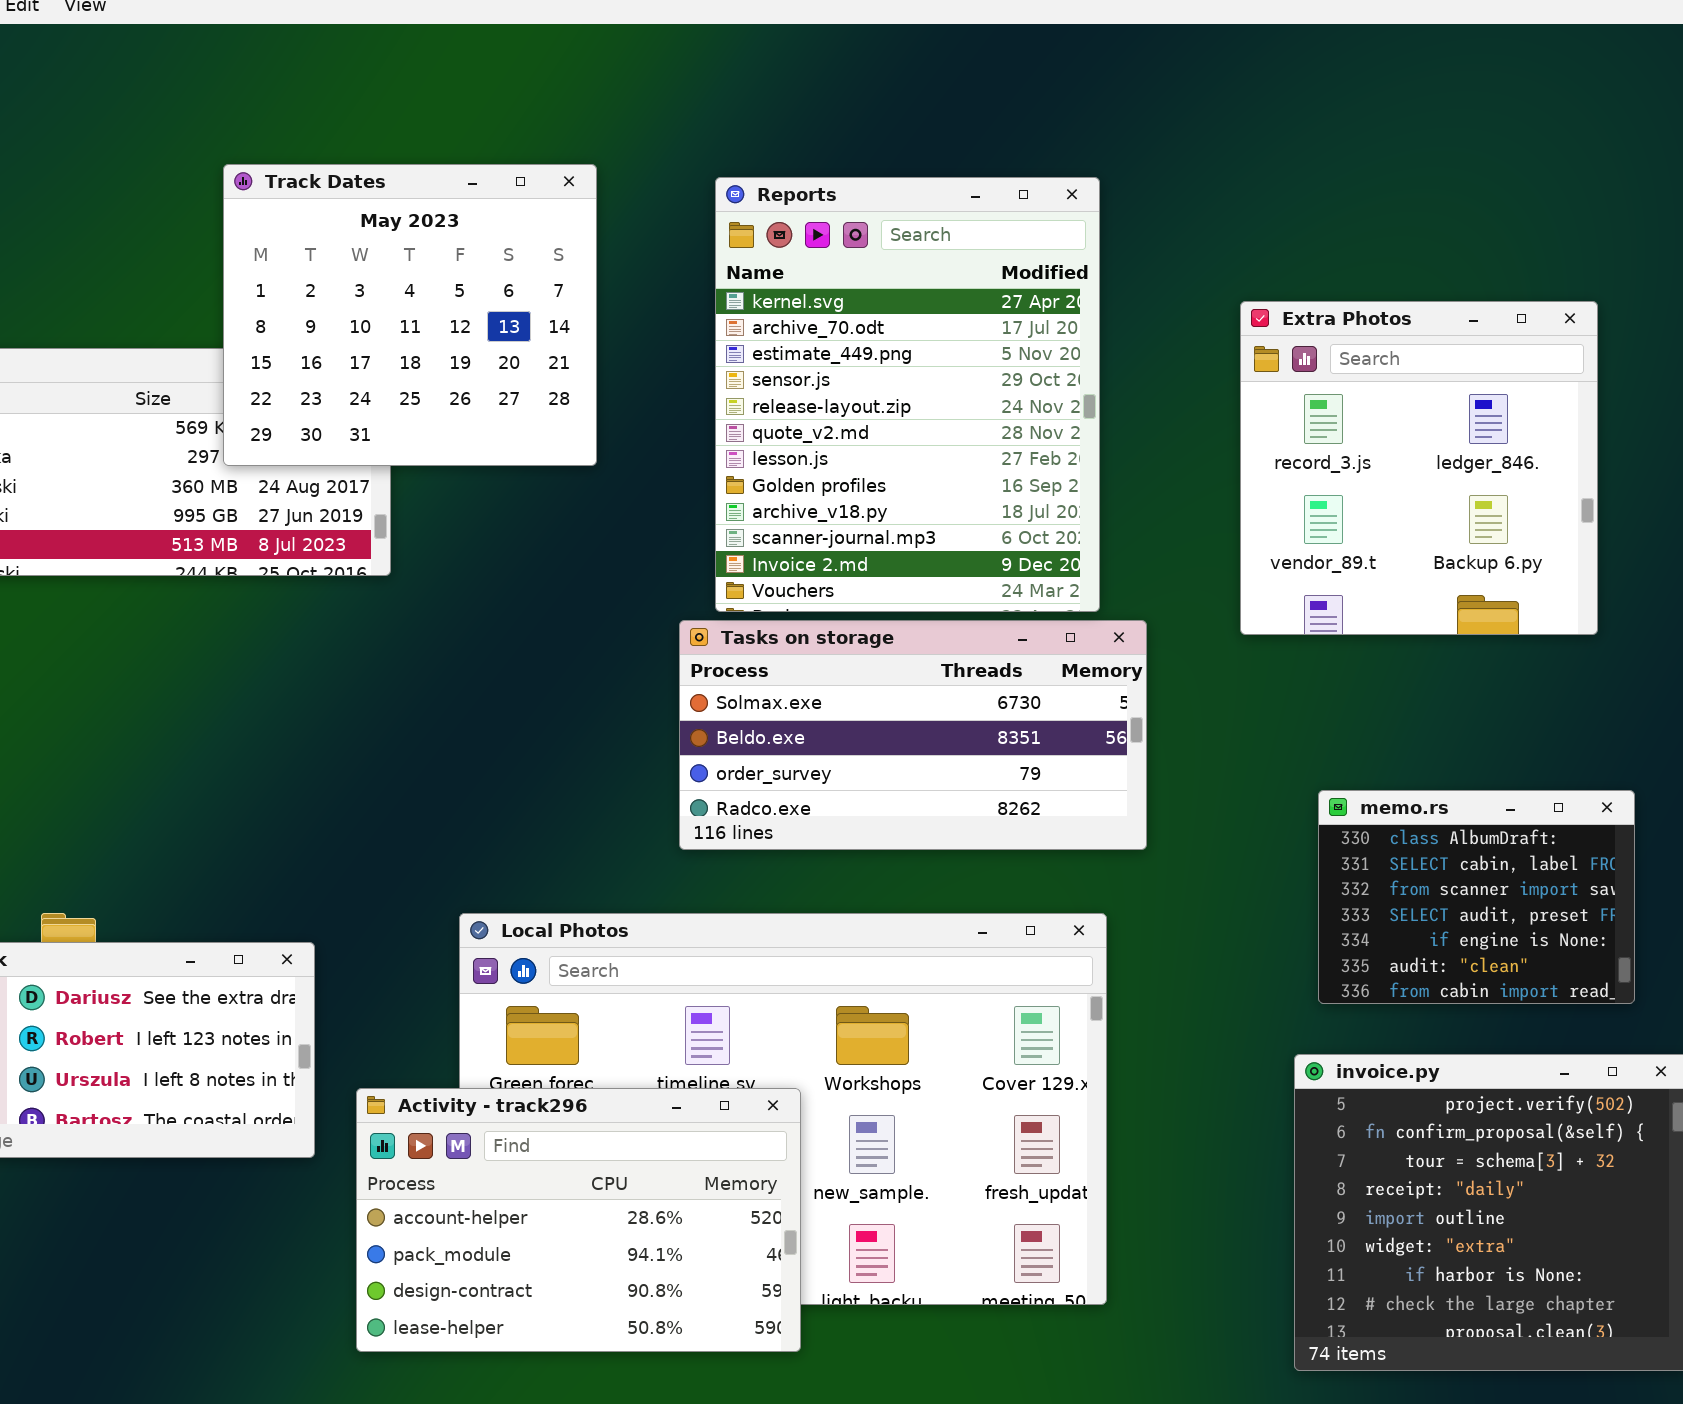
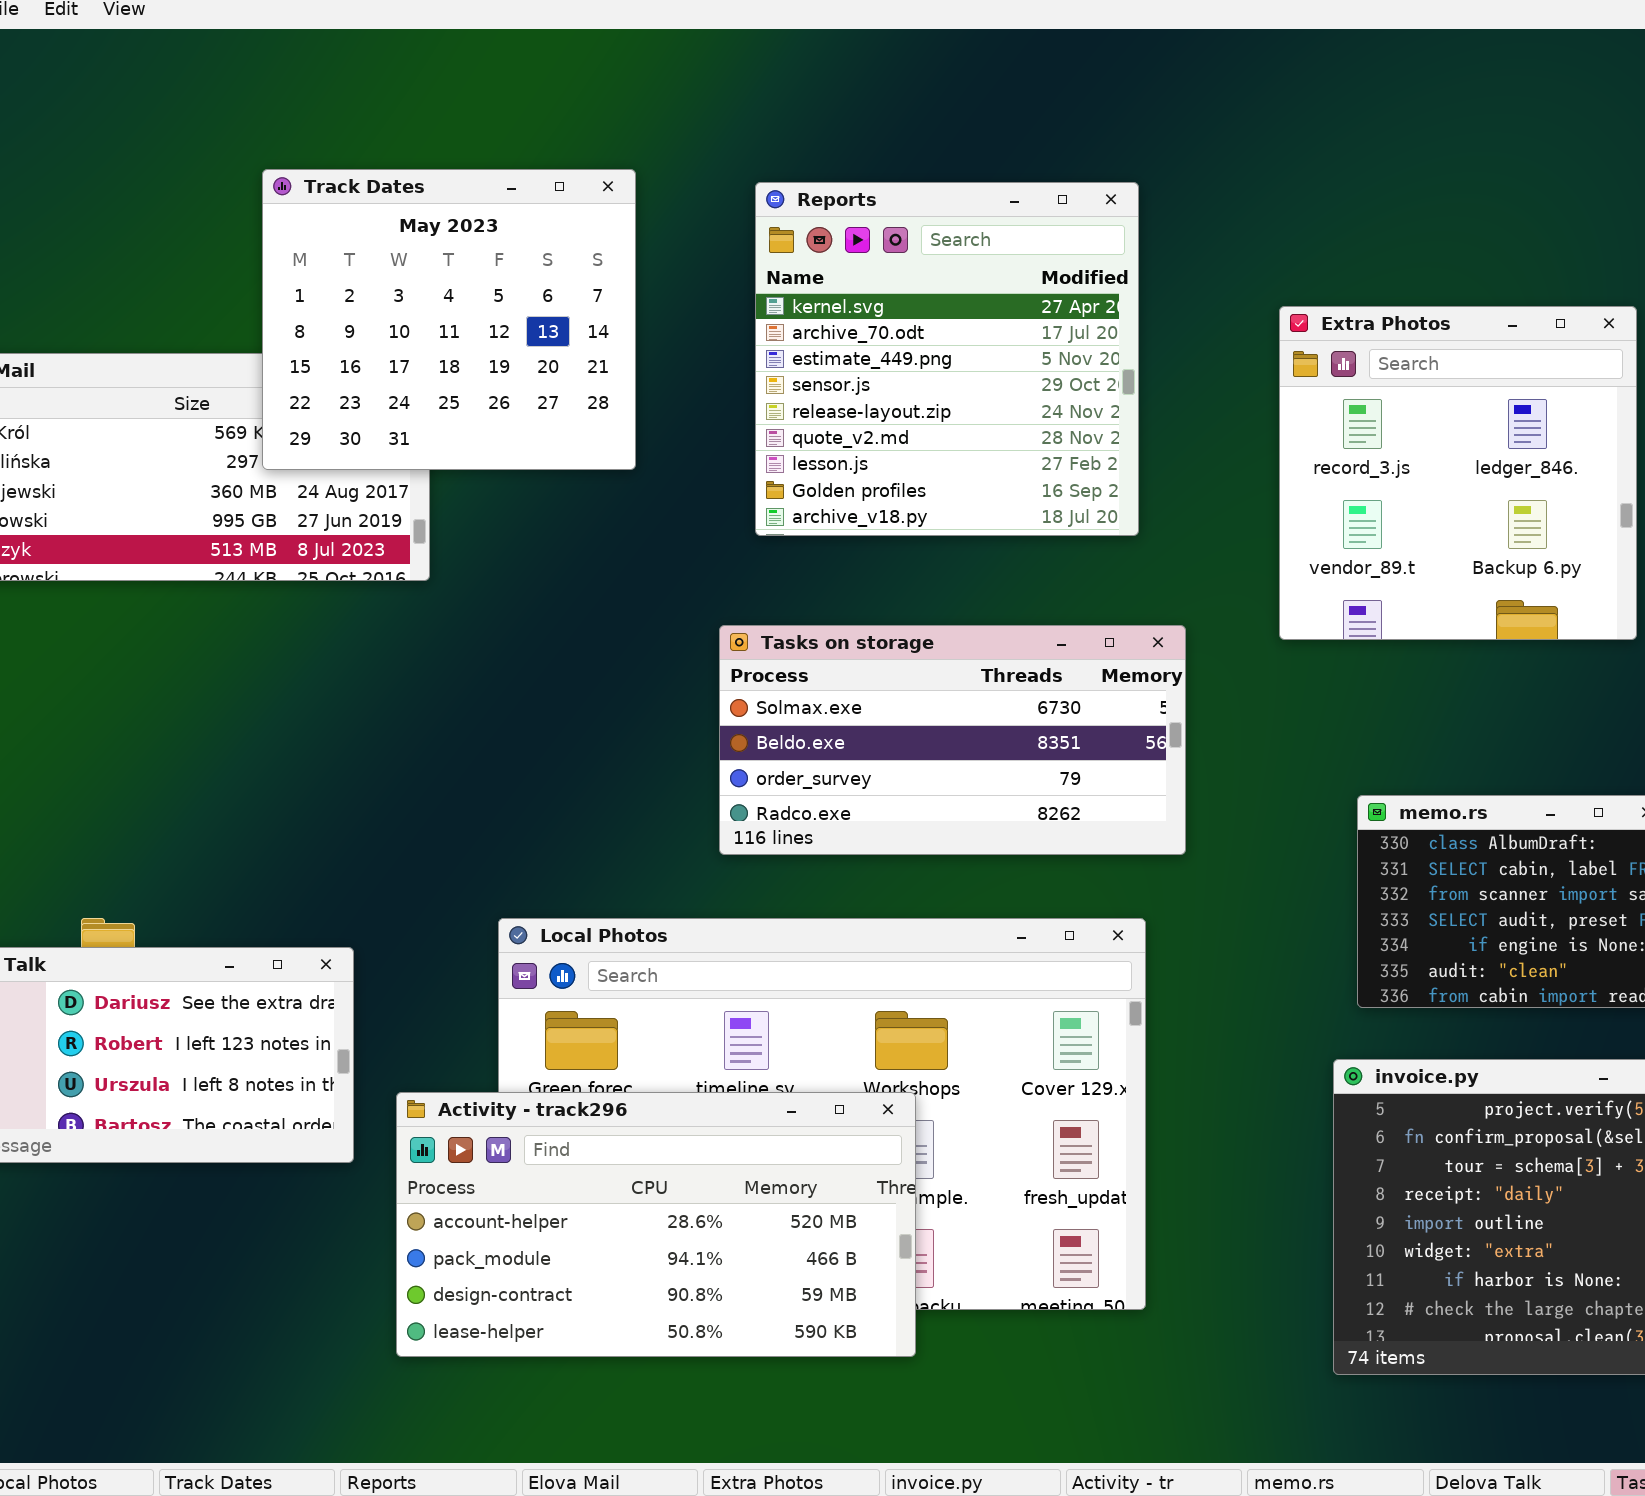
Reports: [715,177,1100,612] -> [755,182,1139,536], resized
Activity - track296: [356,1088,801,1352] -> [396,1092,916,1357], resized

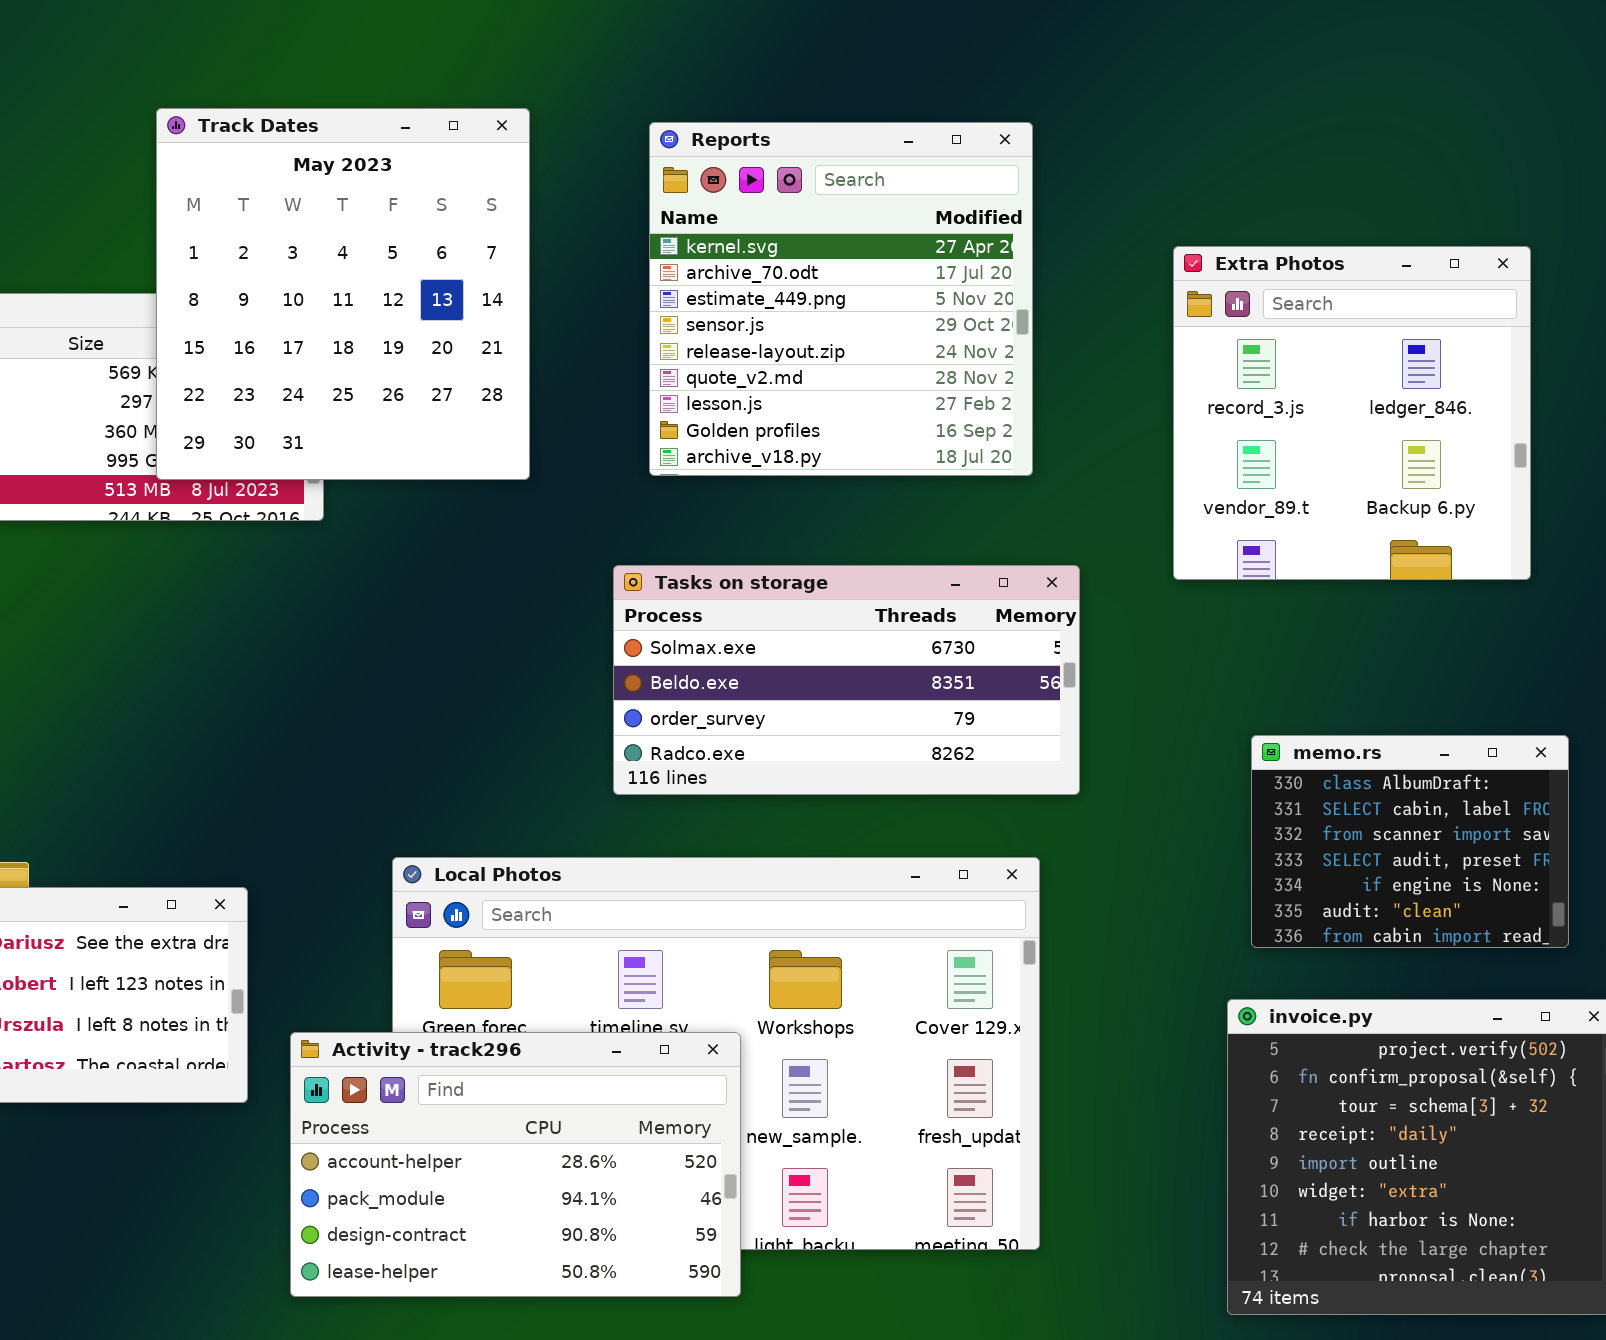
Track Dates: [262,169,636,470] -> [156,108,530,480], resized
Activity - track296: [396,1092,916,1357] -> [290,1032,741,1297], resized

